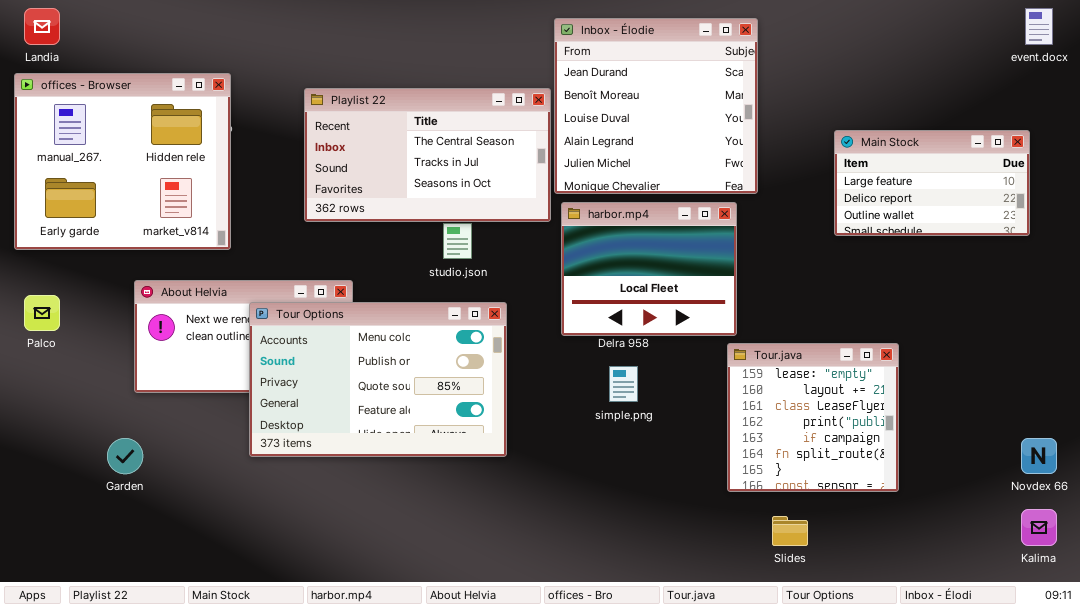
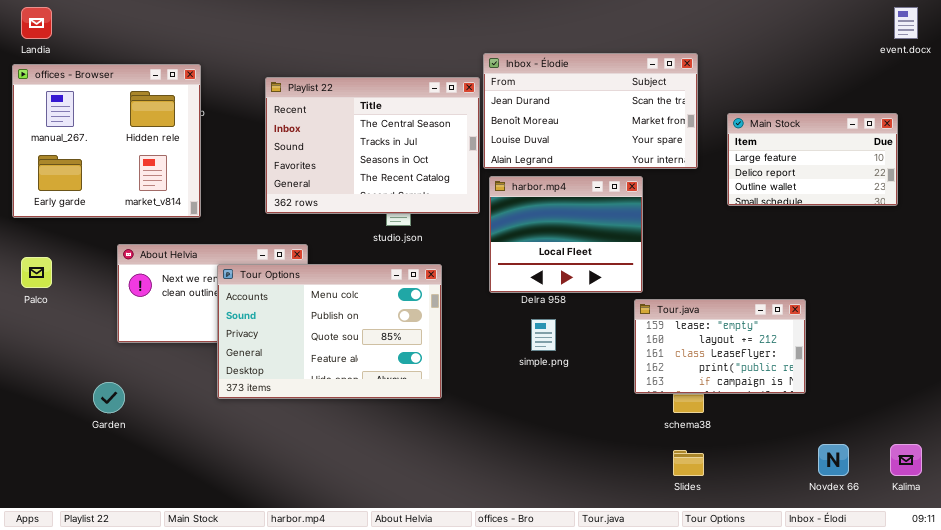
Inbox - Élodie: [554,18,758,194] -> [483,53,698,169], resized
Playlist 22: [304,88,551,222] -> [265,77,480,214], resized
Tour.java: [727,343,899,492] -> [634,299,806,394], resized
Novdex 66: [1021,438,1057,474] -> [818,444,849,476], moved

